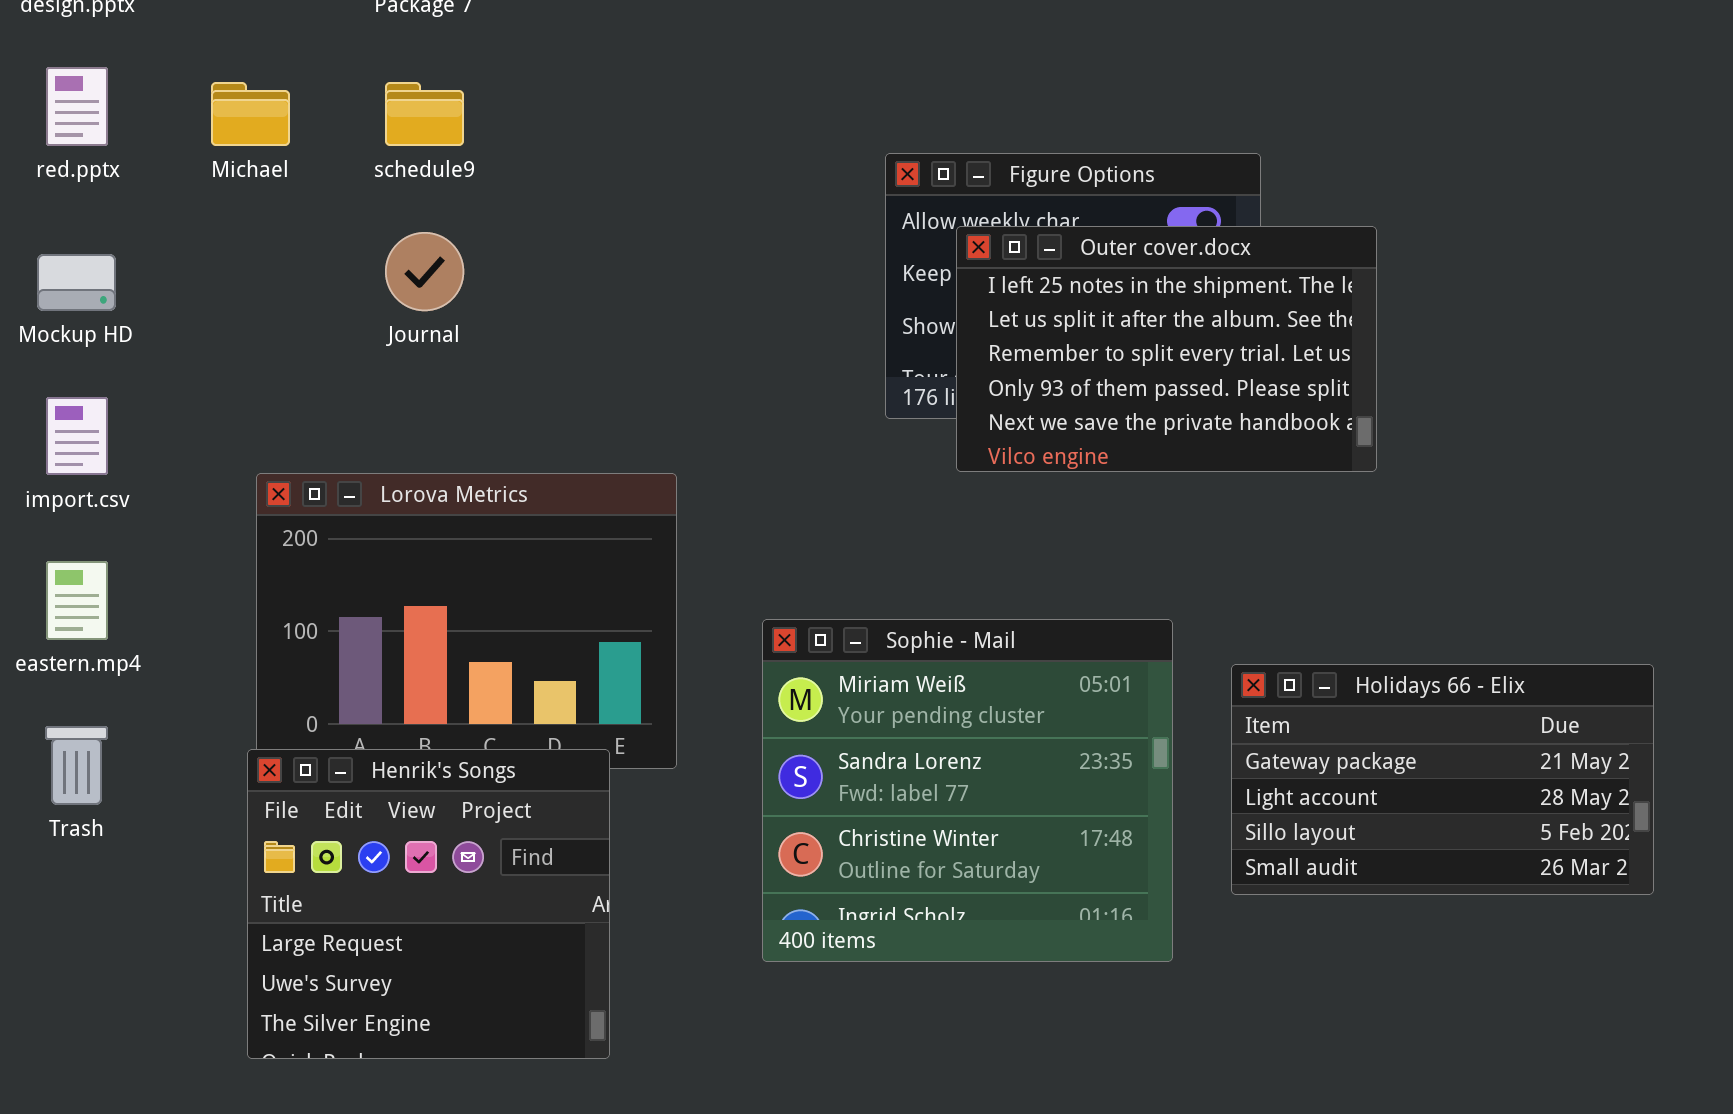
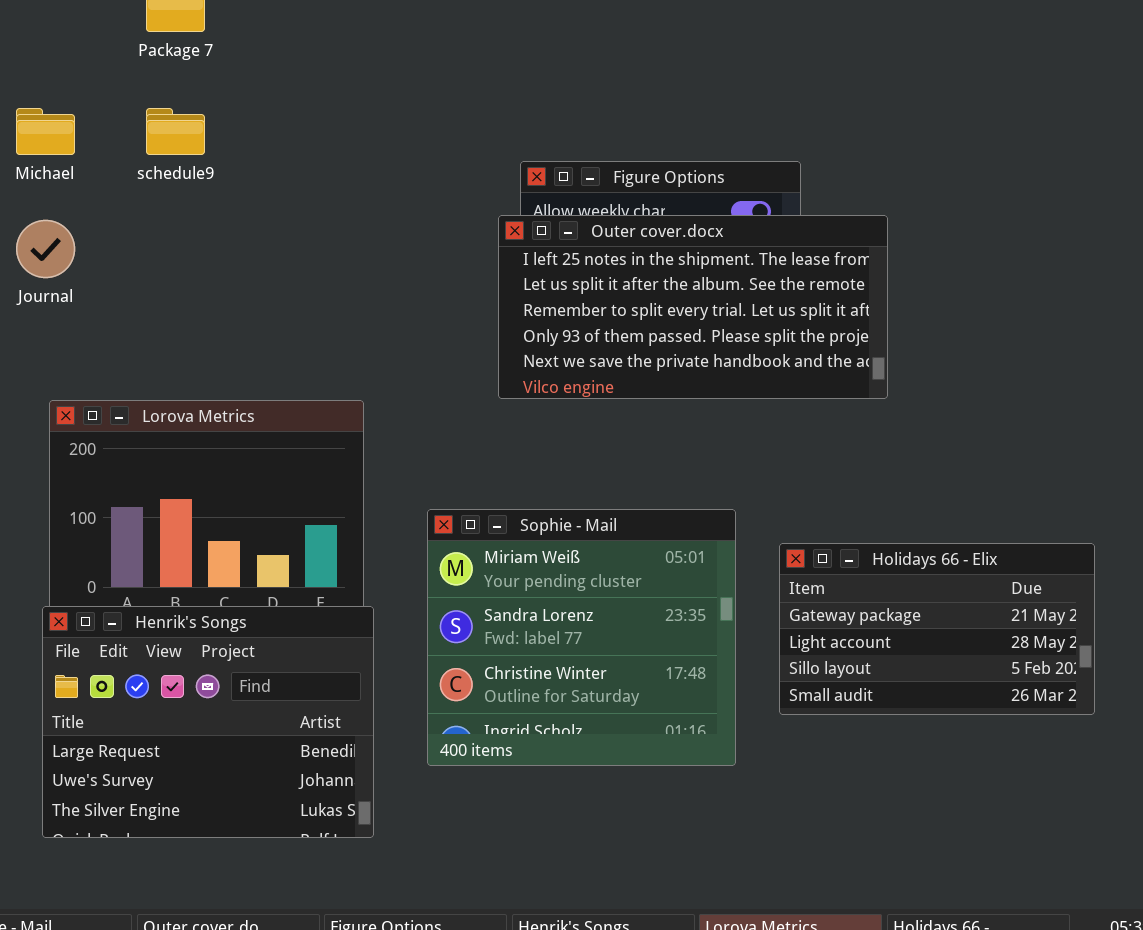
Outer cover.docx: [956,226,1377,472] -> [498,215,888,399], resized
Journal: [385,232,464,311] -> [16,220,75,278], moved
Henrik's Songs: [247,749,610,1059] -> [42,606,374,838], resized

